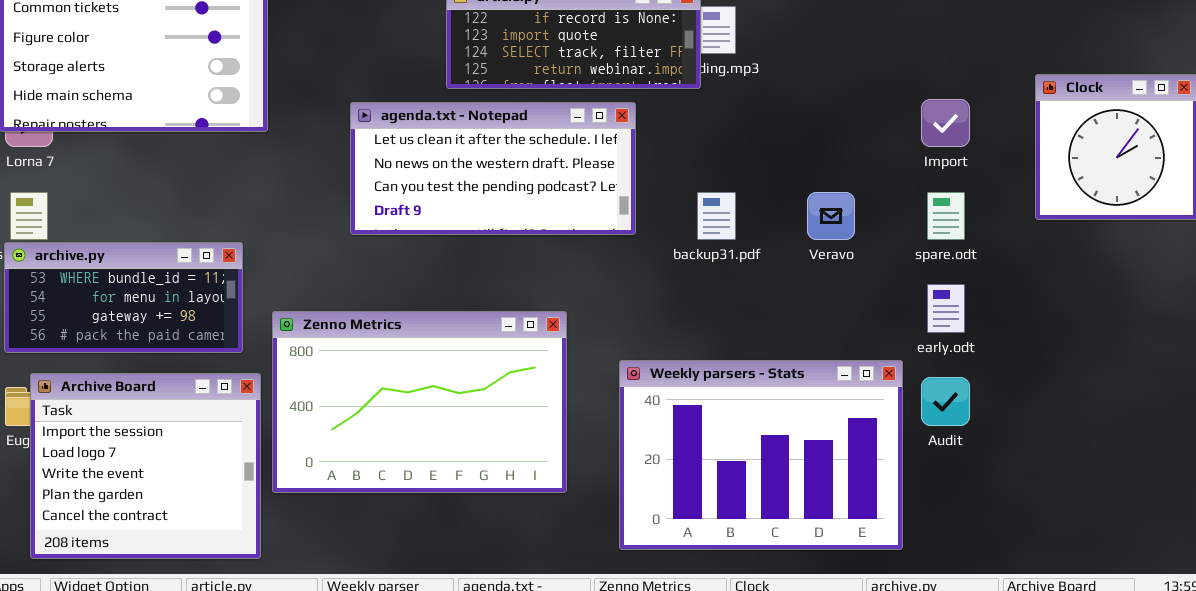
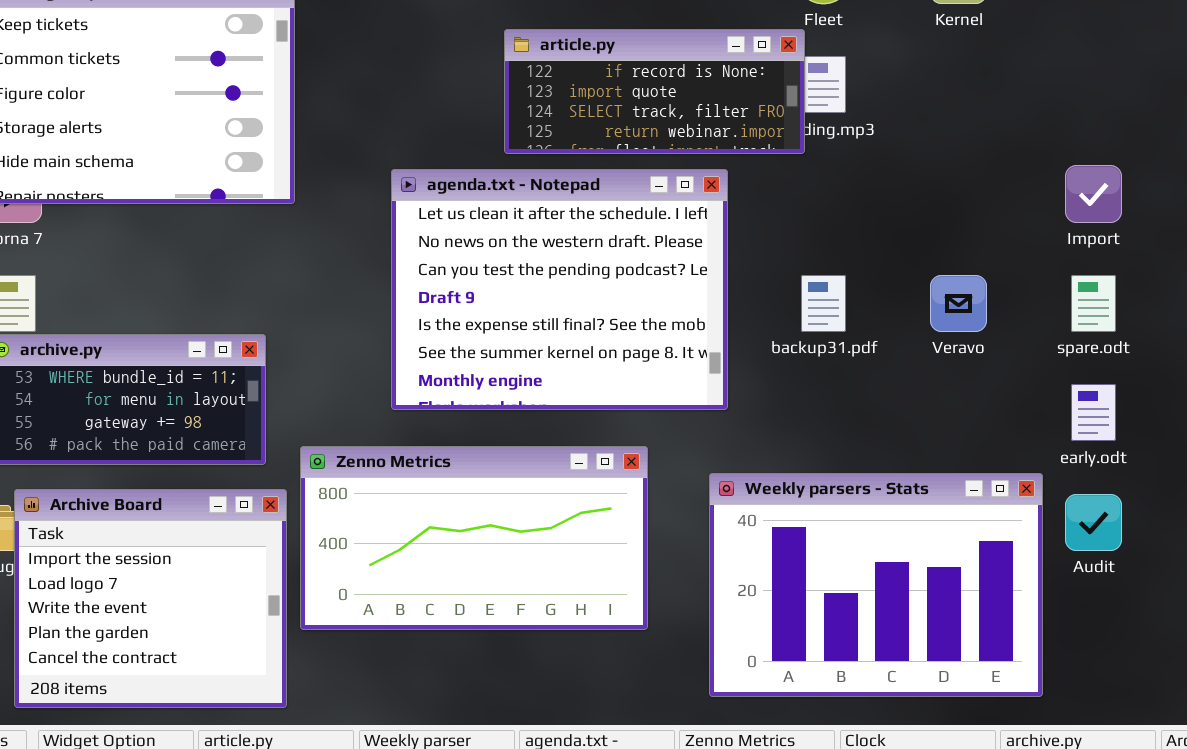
agenda.txt - Notepad: [350,102,636,235] -> [391,169,728,410], resized
Zenno Metrics: [272,311,567,493] -> [300,446,648,630], resized

